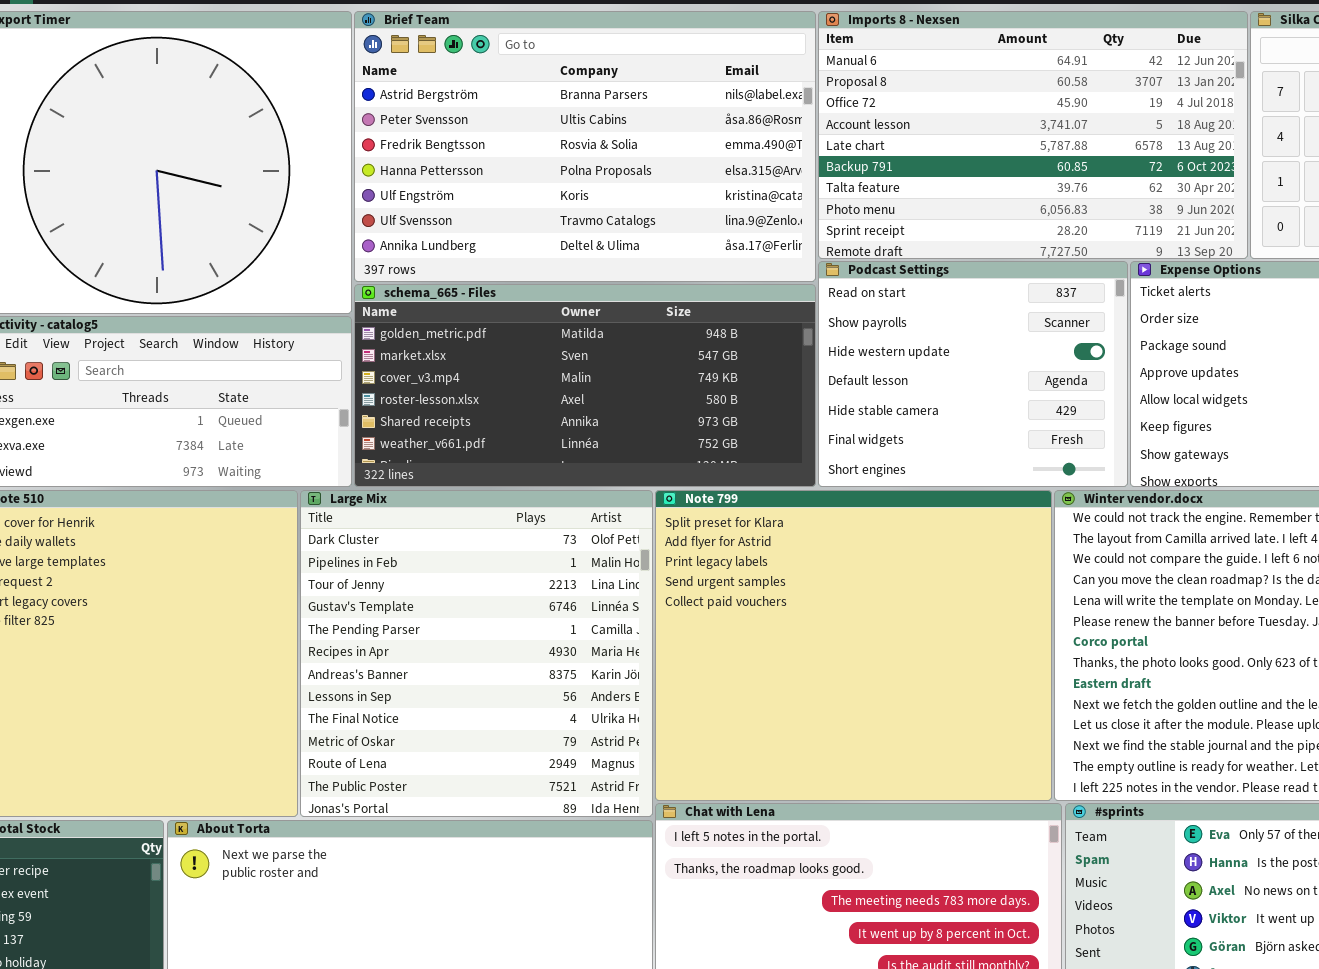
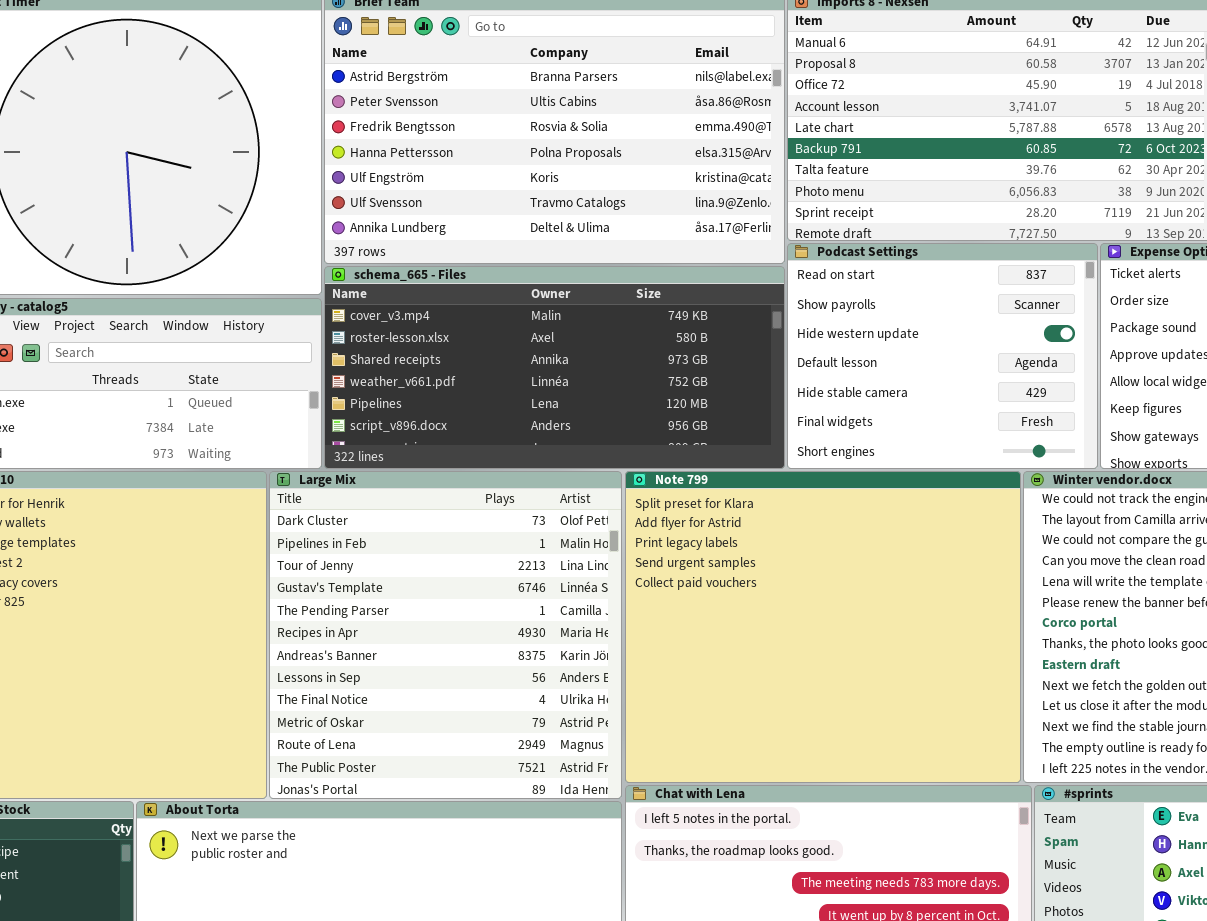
schema_665 - Files: [354,284,816,487] -> [324,266,785,469], scrolled down 2 rows

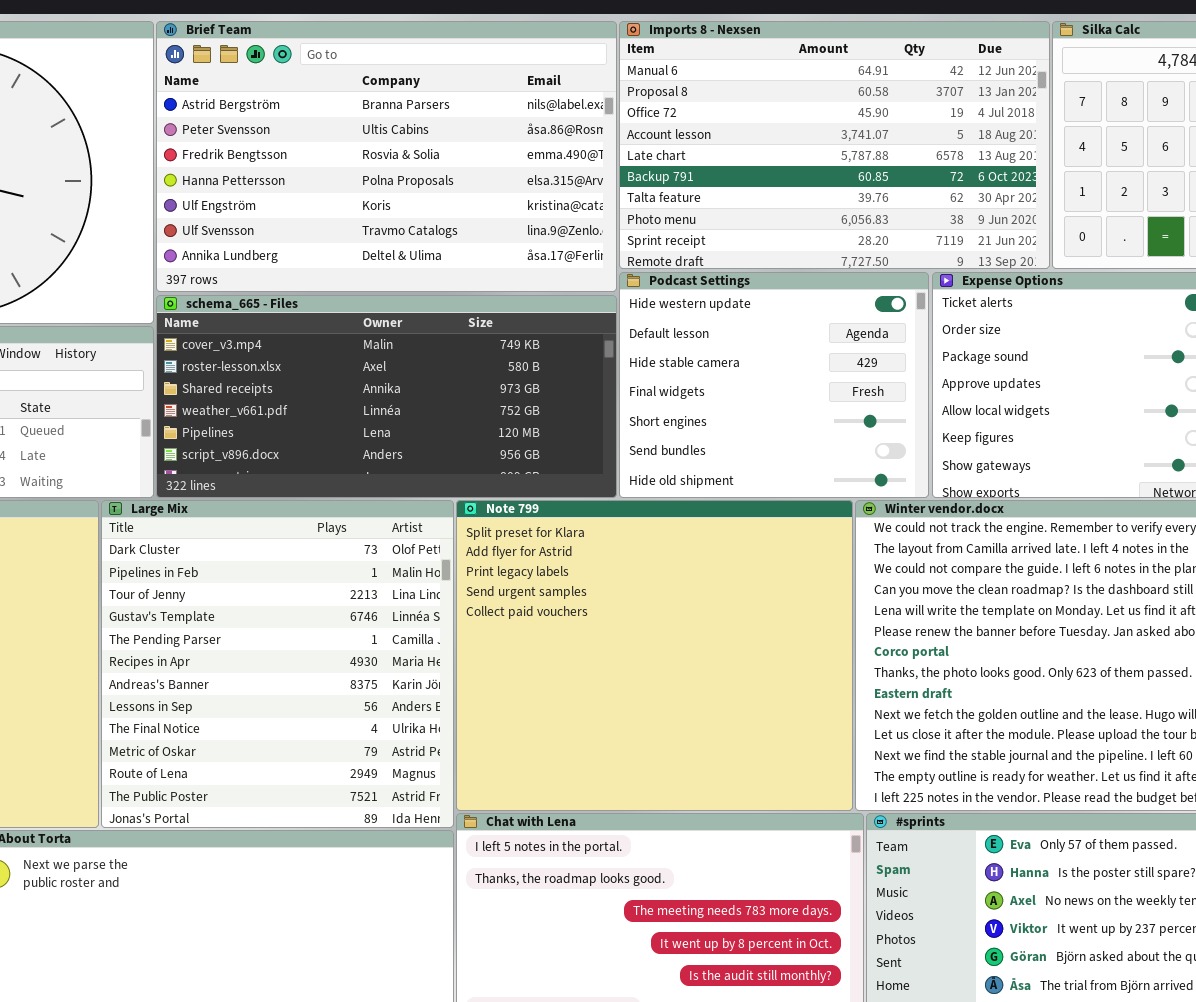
Podcast Settings: [787,243,1098,469] -> [619,272,929,498], scrolled down 2 rows

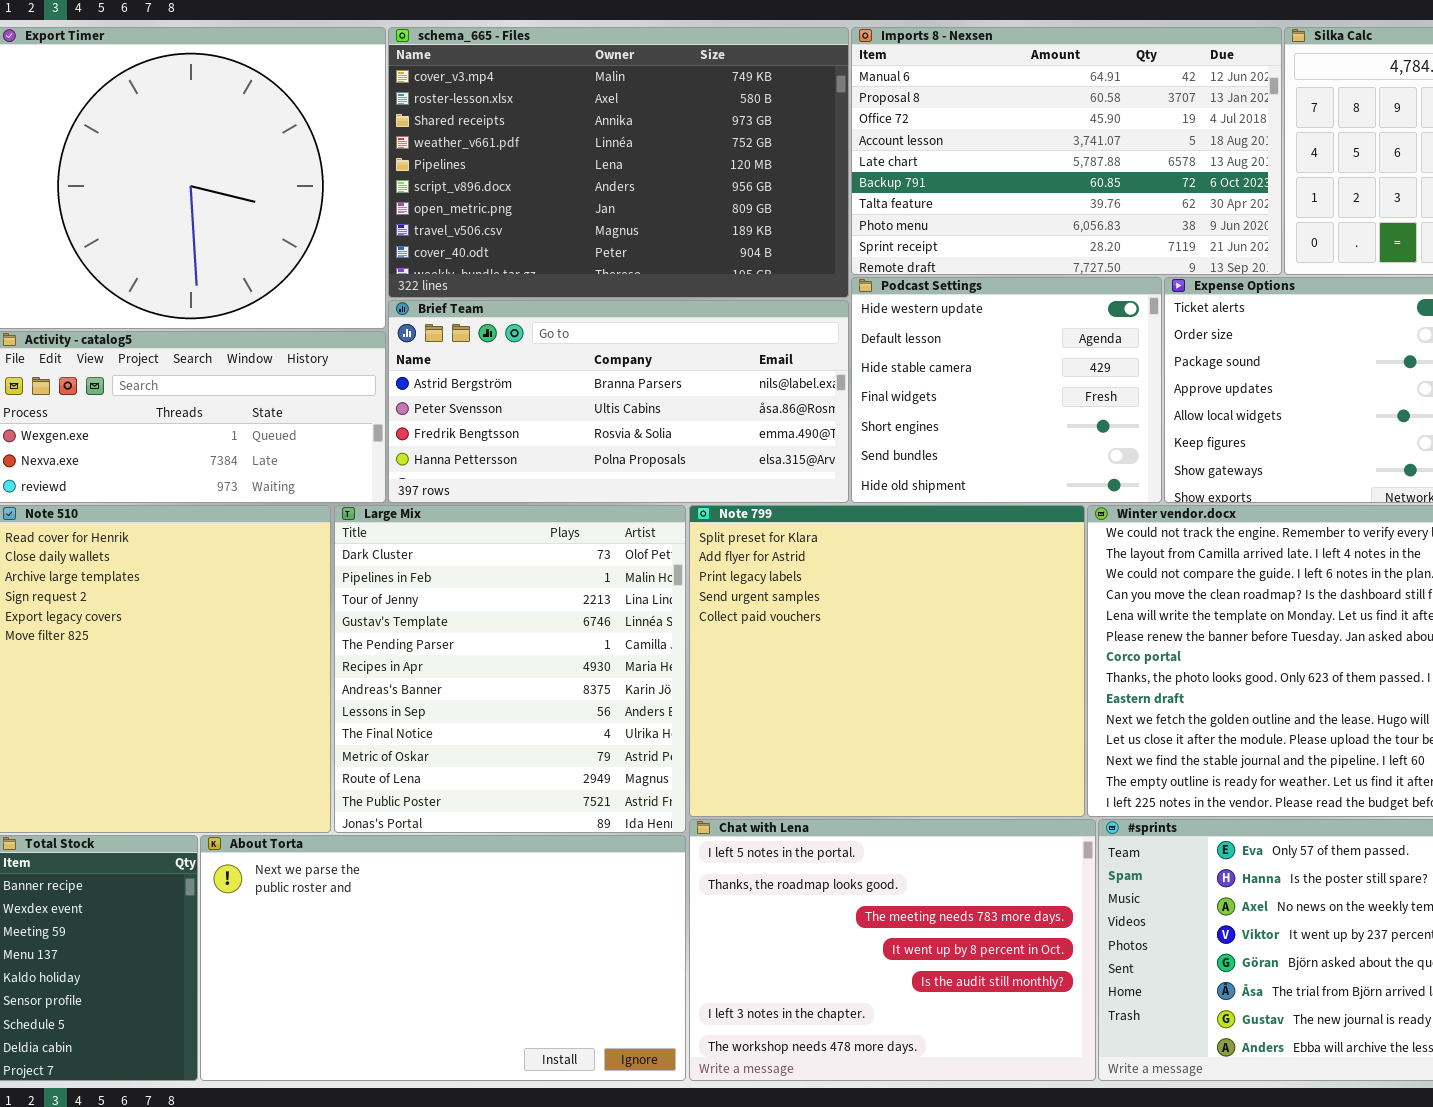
Brief Team: [156,21,617,292] -> [388,300,849,503], moved, resized
schema_665 - Files: [156,295,617,498] -> [388,27,849,298], moved, resized

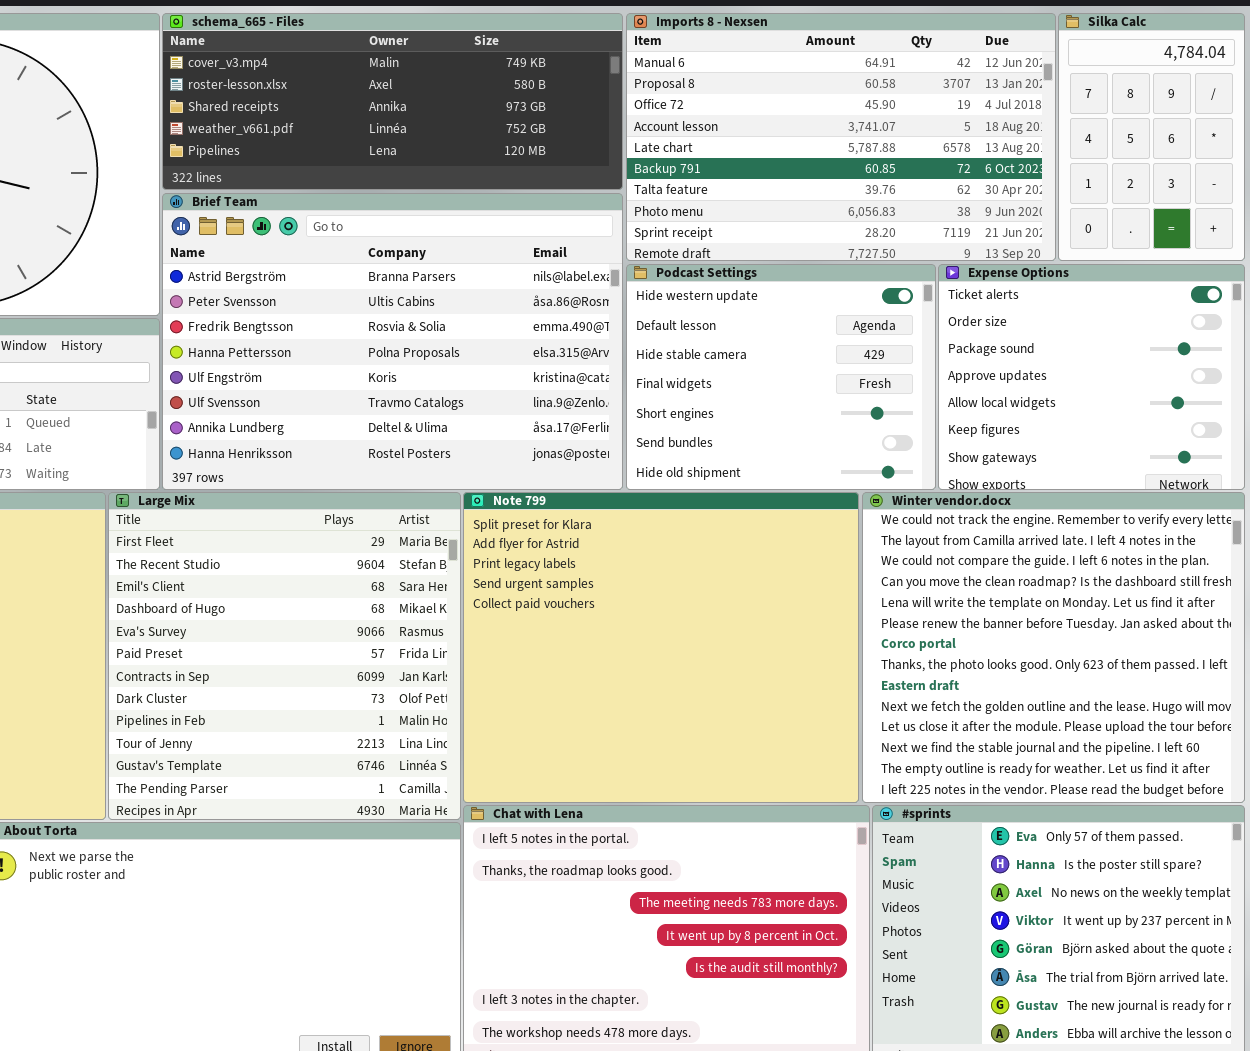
schema_665 - Files: [388,27,849,298] -> [162,13,623,190], resized
Brief Team: [388,300,849,503] -> [162,193,623,490], resized
Large Mix: [334,505,686,833] -> [108,492,461,820], scrolled up 7 rows

